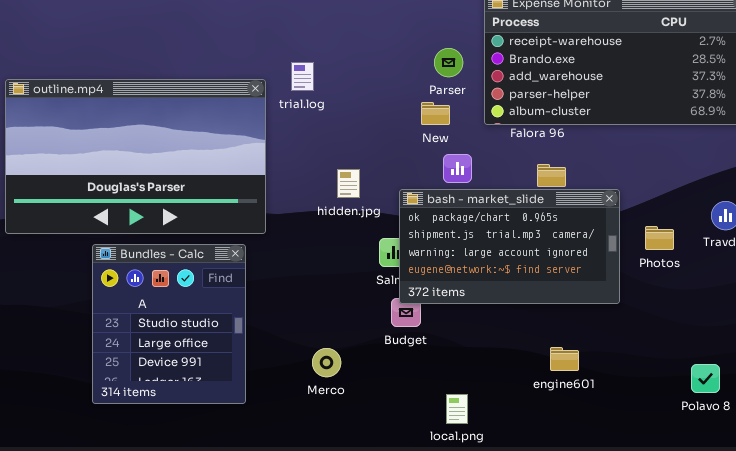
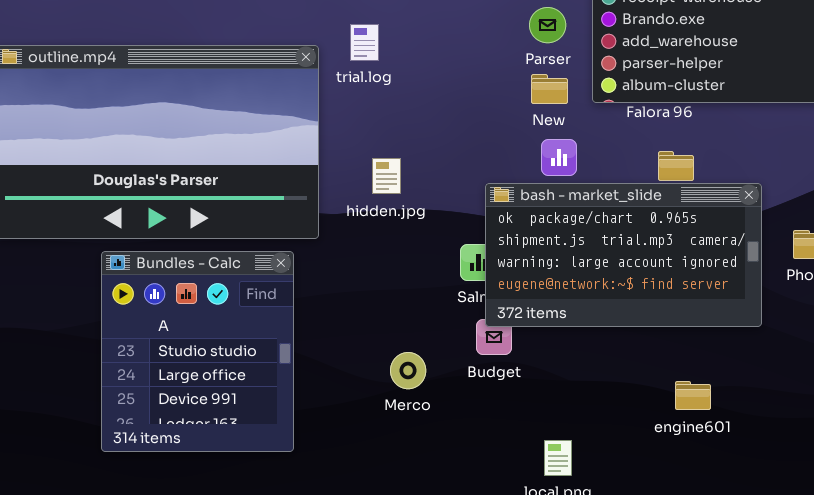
New: [421,102,450,125] -> [531,74,568,104], moved
hidden.jpg: [337,169,360,198] -> [372,158,401,194], moved
Merco: [312,348,341,377] -> [390,352,426,389], moved

